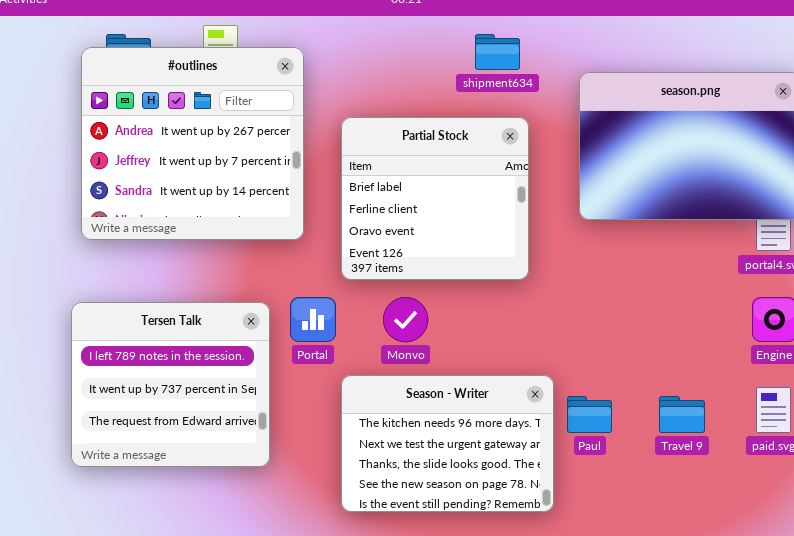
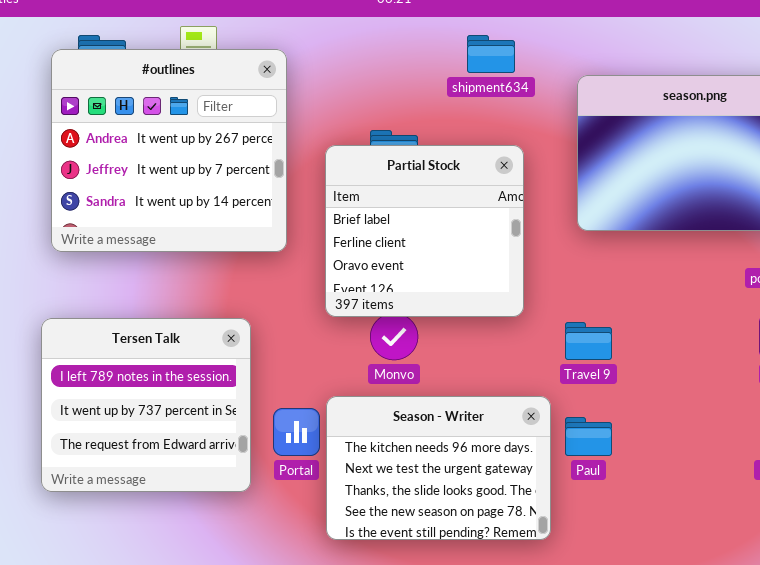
Partial Stock: [341,117,529,280] -> [325,145,524,317], moved
Portal: [290,297,336,342] -> [273,408,320,456], moved
Travel 9: [659,396,705,433] -> [565,322,612,360], moved

